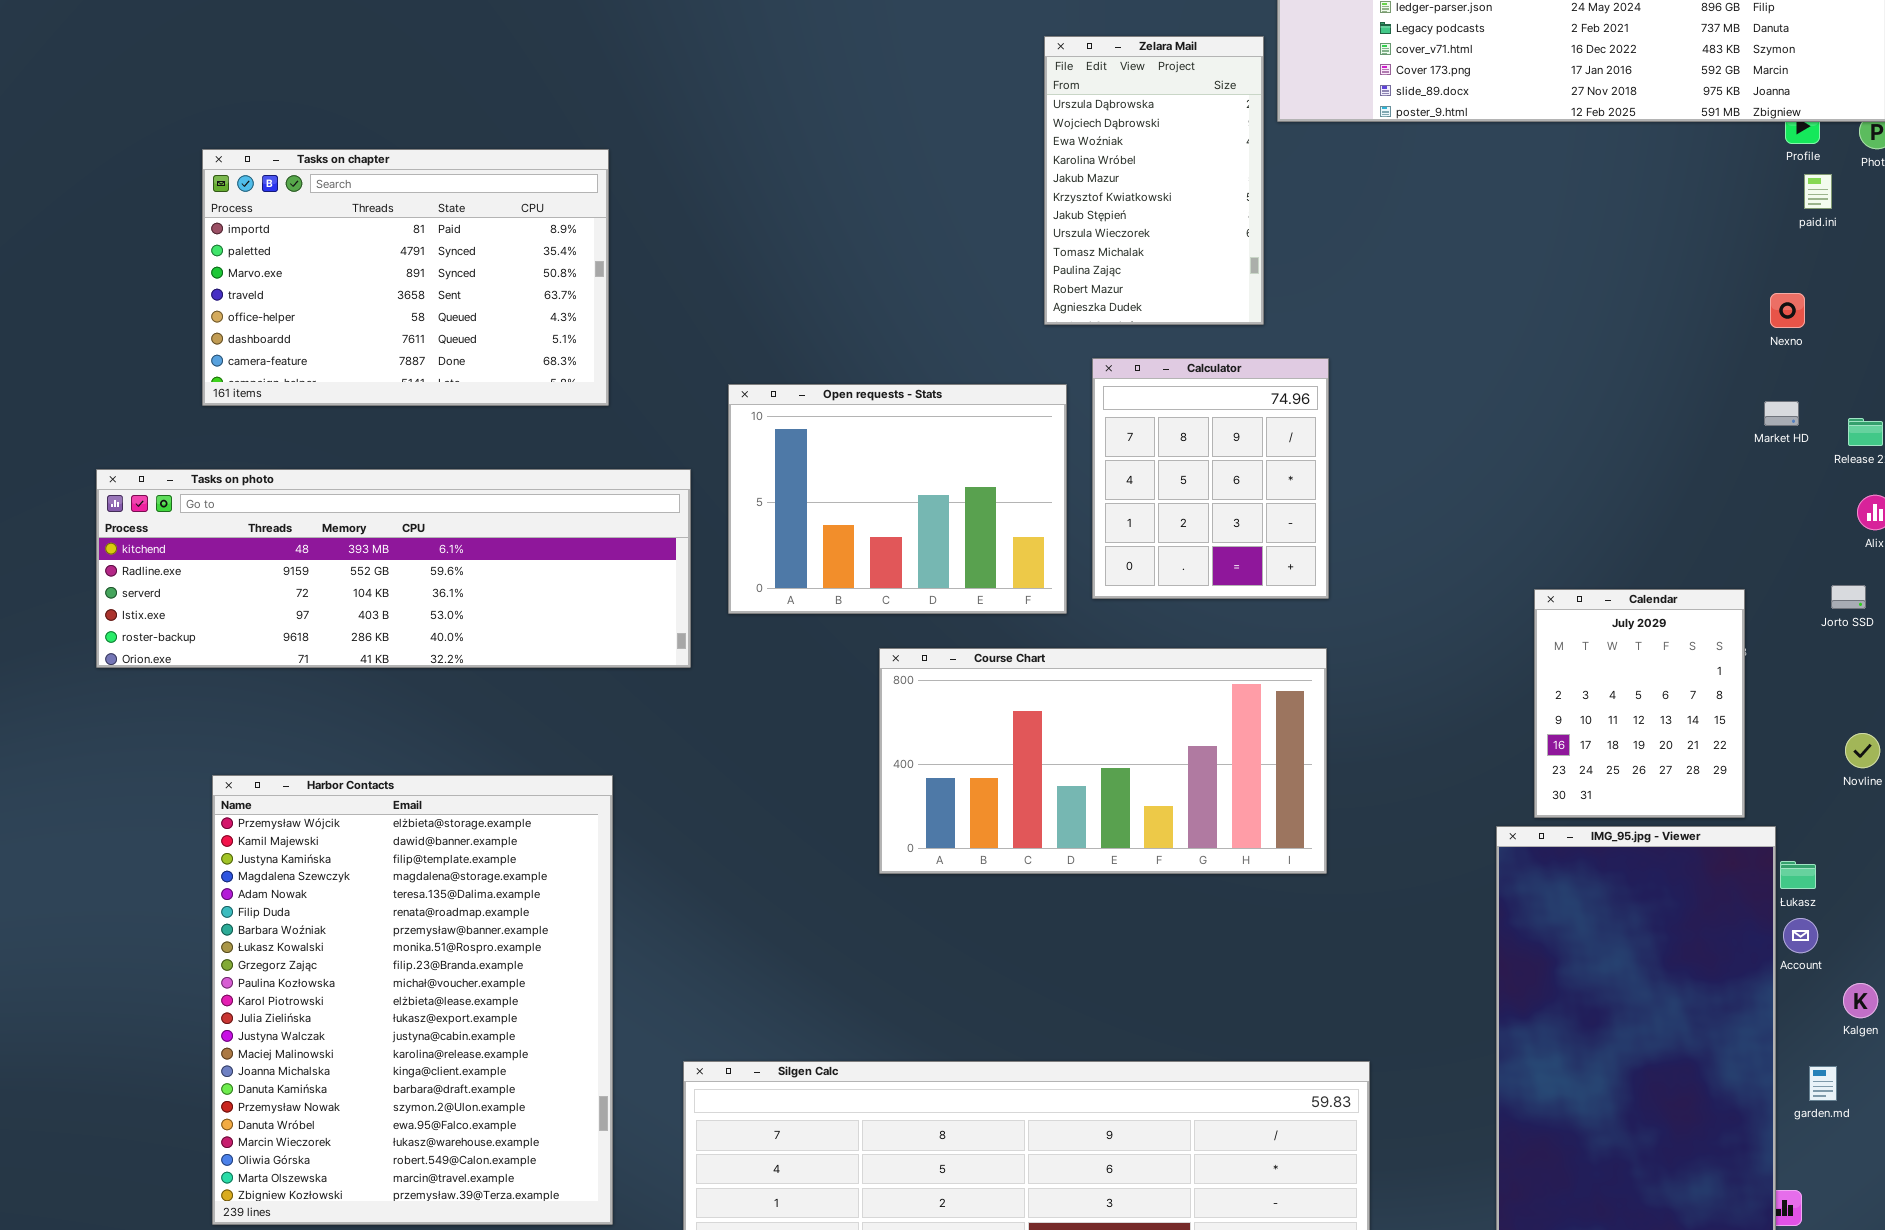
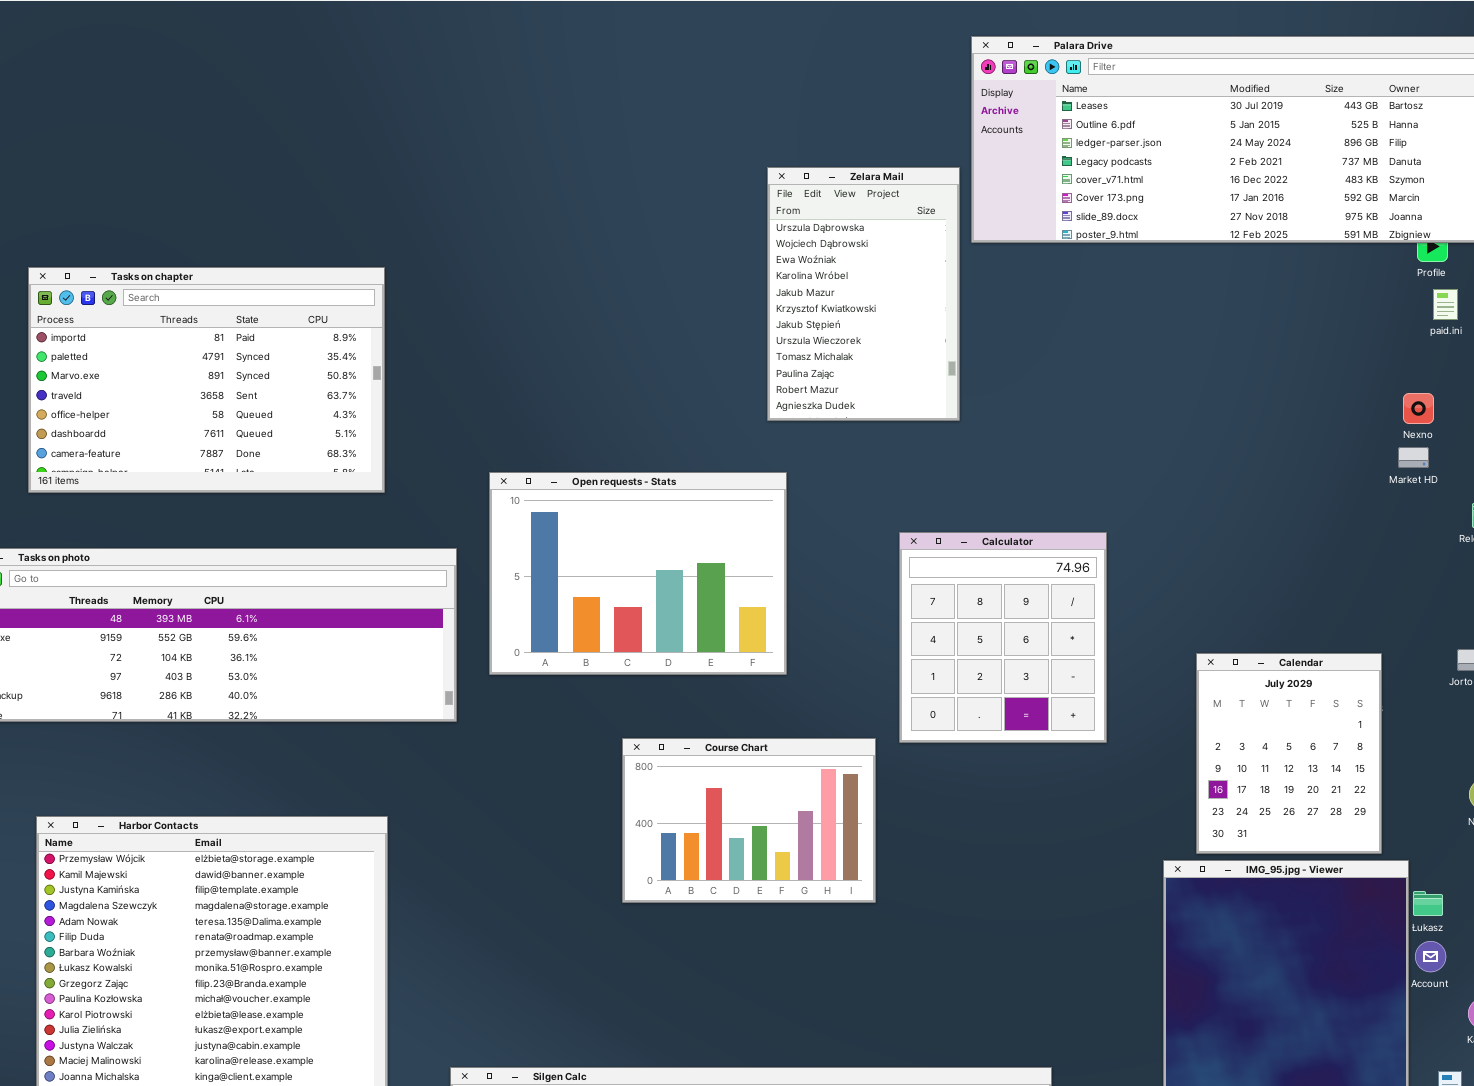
Calculator: [1092,358,1329,599] -> [899,532,1107,743], moved
Market HD: [1764,401,1799,426] -> [1398,447,1429,468], moved
Course Chart: [879,648,1327,874] -> [622,738,876,903], resized

